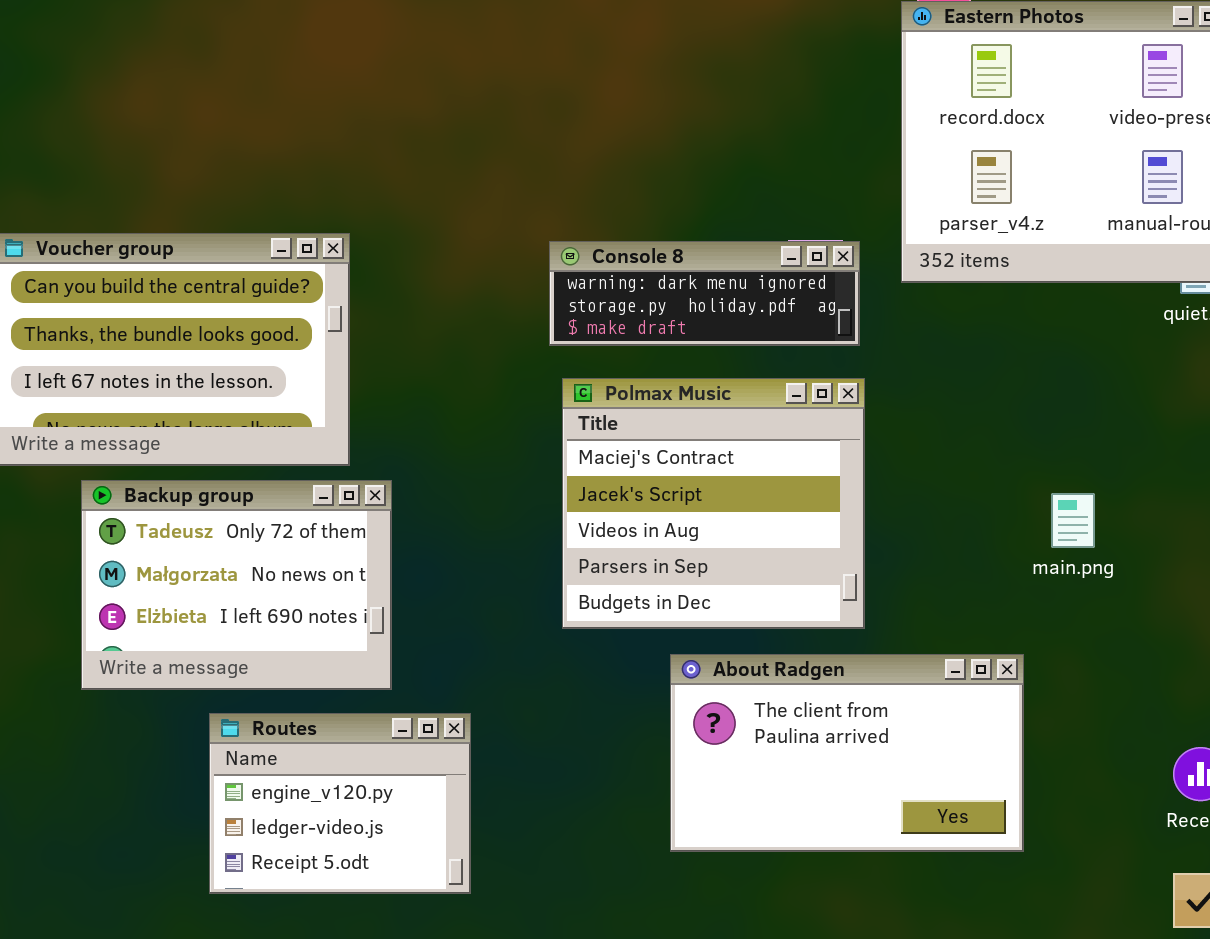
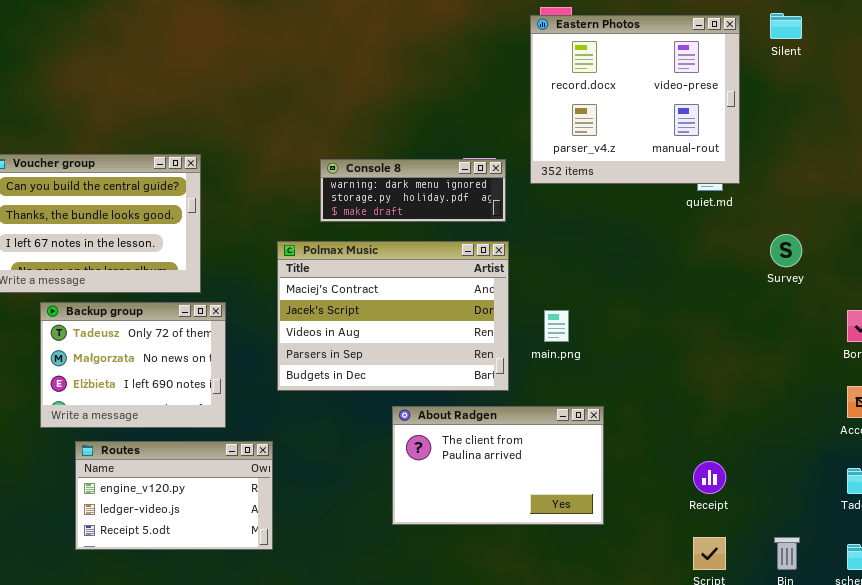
Polmax Music: [562,378,865,629] -> [277,241,509,391], resized
main.png: [1051,493,1095,548] -> [544,310,569,342], moved
Routes: [209,713,471,894] -> [75,441,273,550], resized

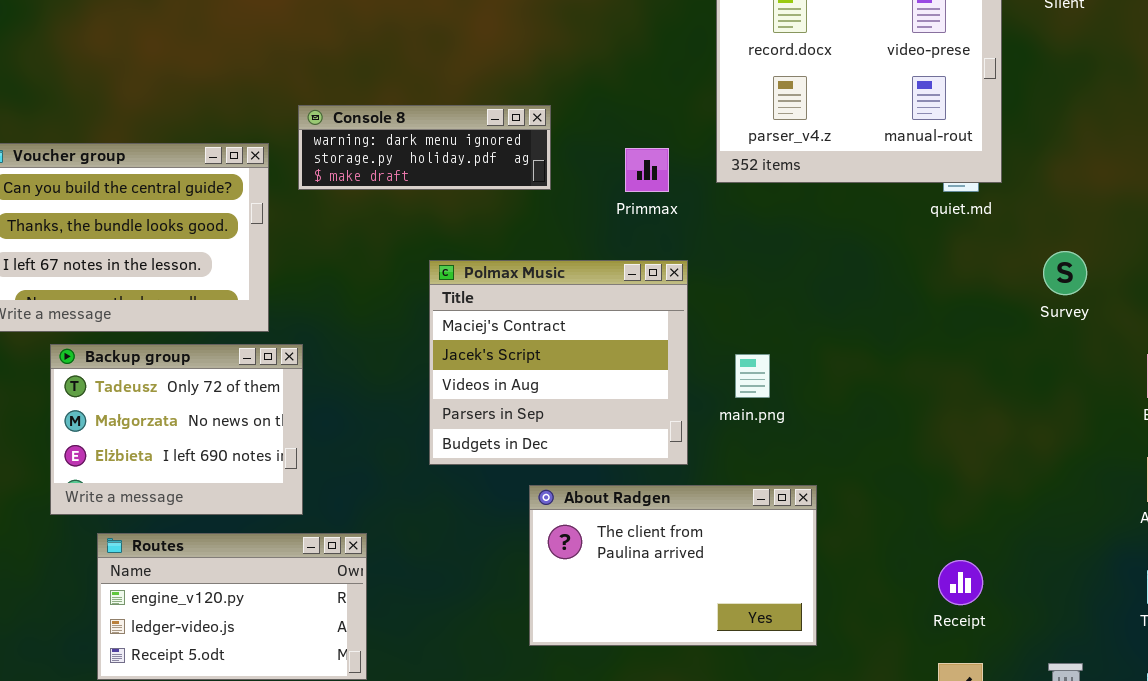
Console 8: [320,159,506,222] -> [298,105,551,190], moved
Polmax Music: [277,241,509,391] -> [429,260,688,465], resized

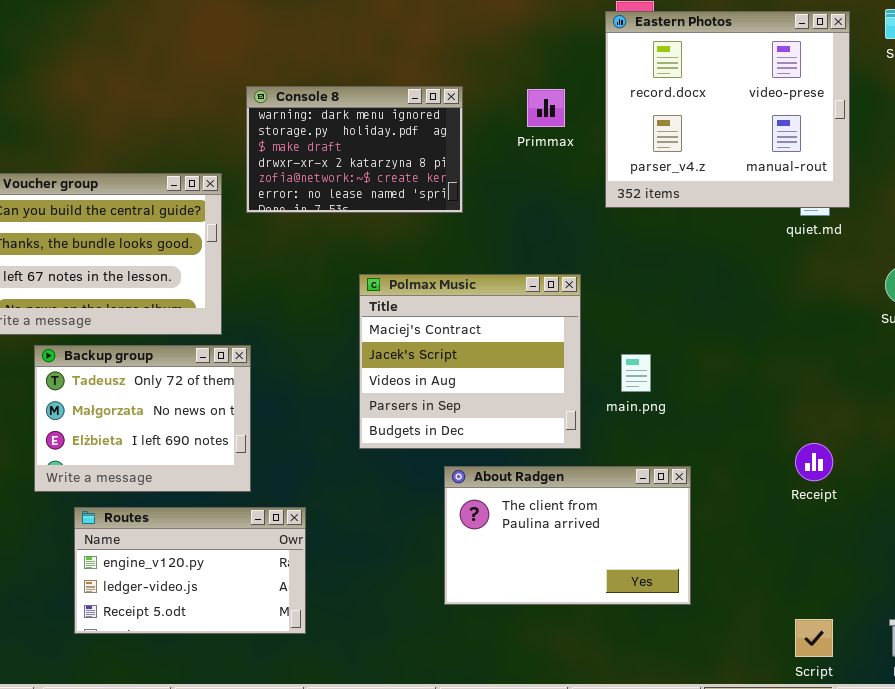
Console 8: [298,105,551,190] -> [246,86,463,213], resized
Primmax: [625,148,669,192] -> [527,89,565,127], moved
Receipt: [938,560,983,605] -> [795,443,833,481], moved

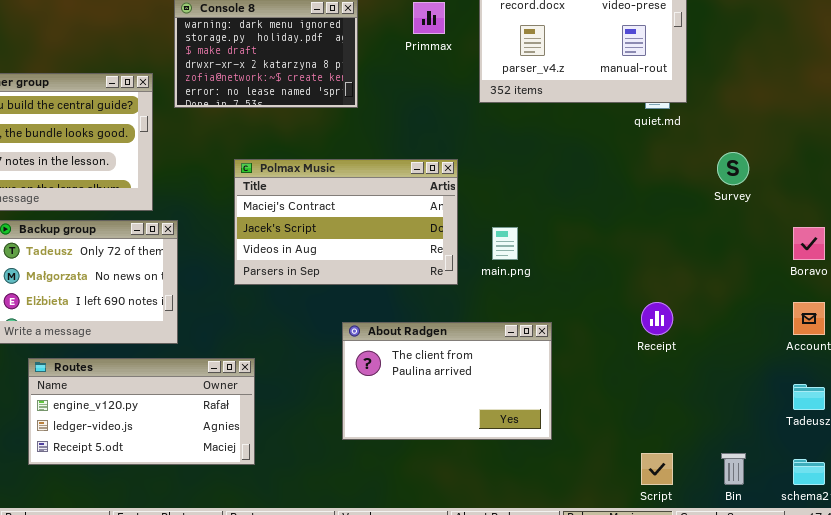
Polmax Music: [359,274,581,449] -> [234,159,458,285], resized
Routes: [74,507,306,634] -> [28,358,255,465], resized

